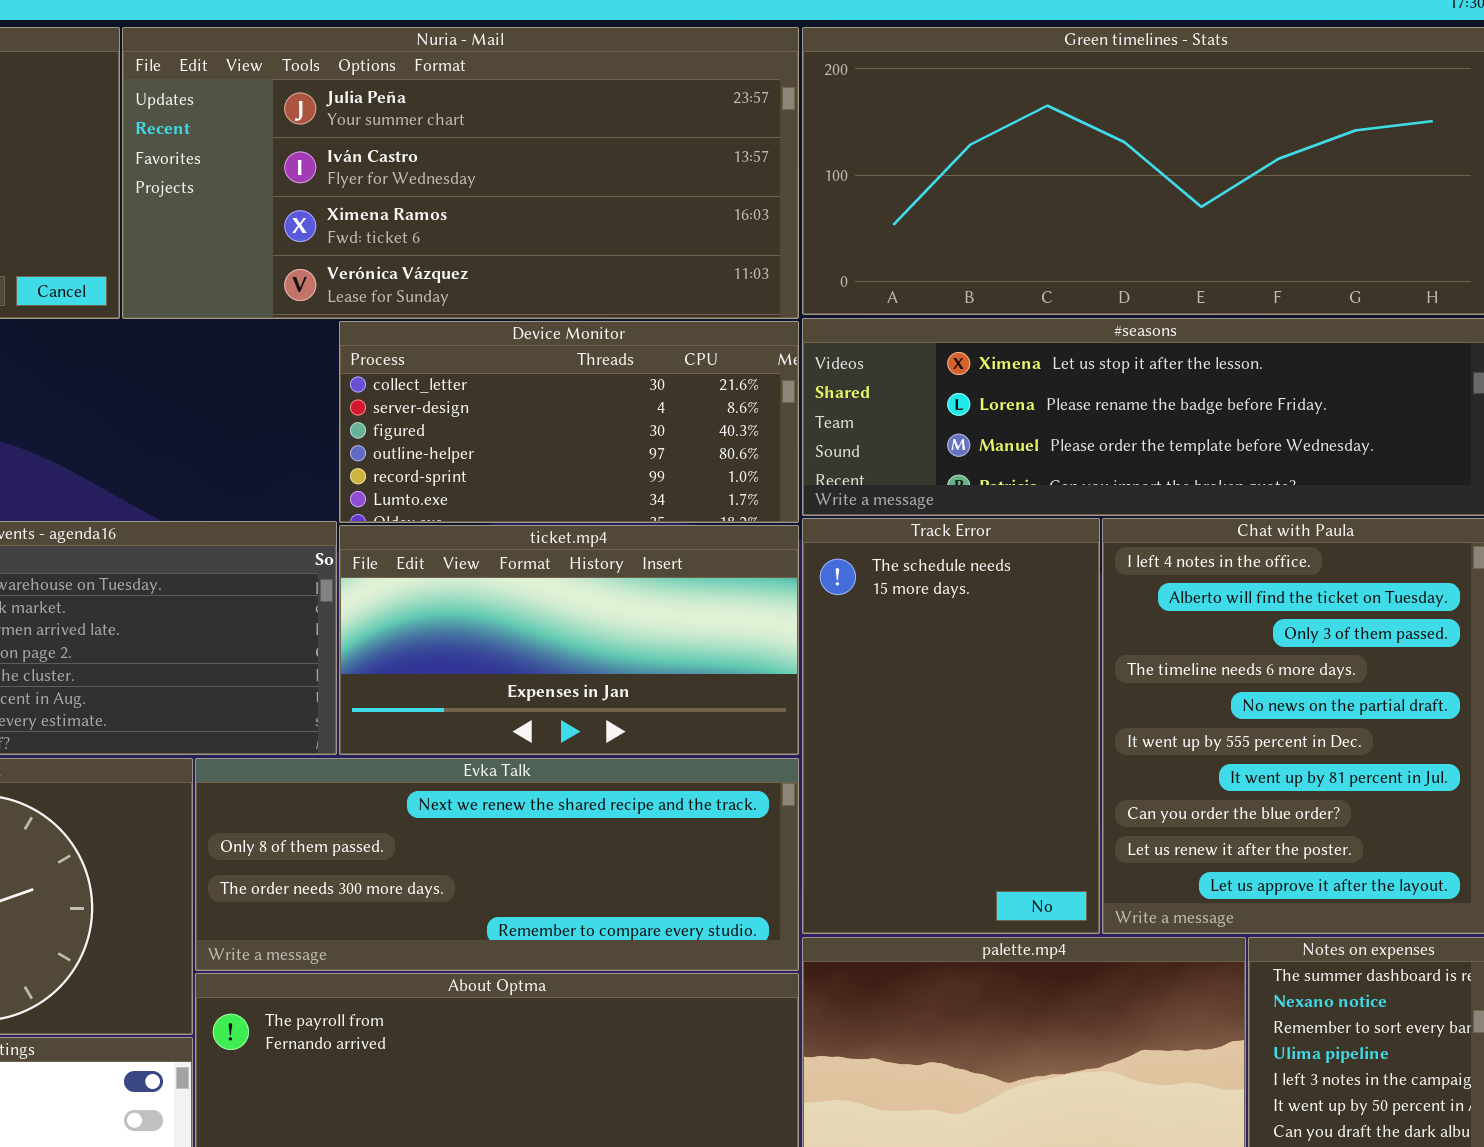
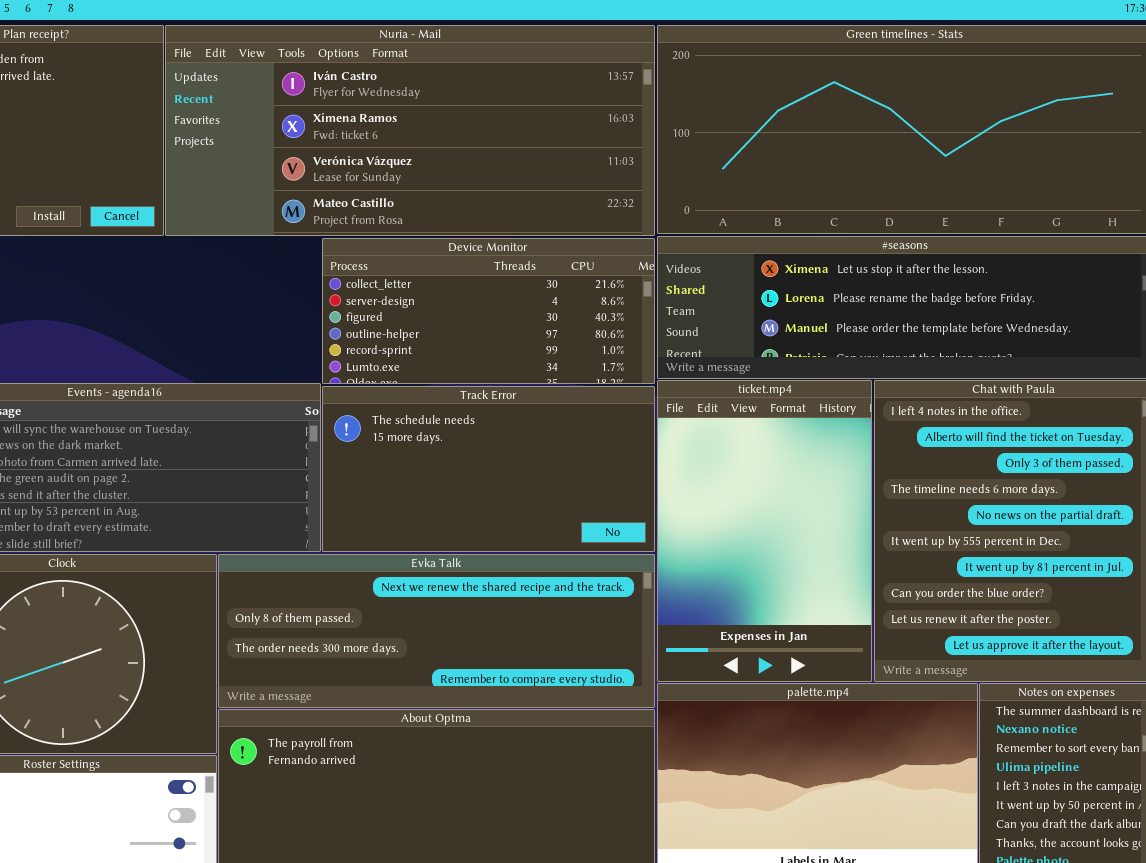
Nuria - Mail: [122,27,799,319] -> [165,25,655,236], scrolled down 1 row
Track Error: [802,518,1100,934] -> [322,386,655,552], moved, resized
ticket.mp4: [339,525,799,755] -> [657,380,872,682], moved, resized

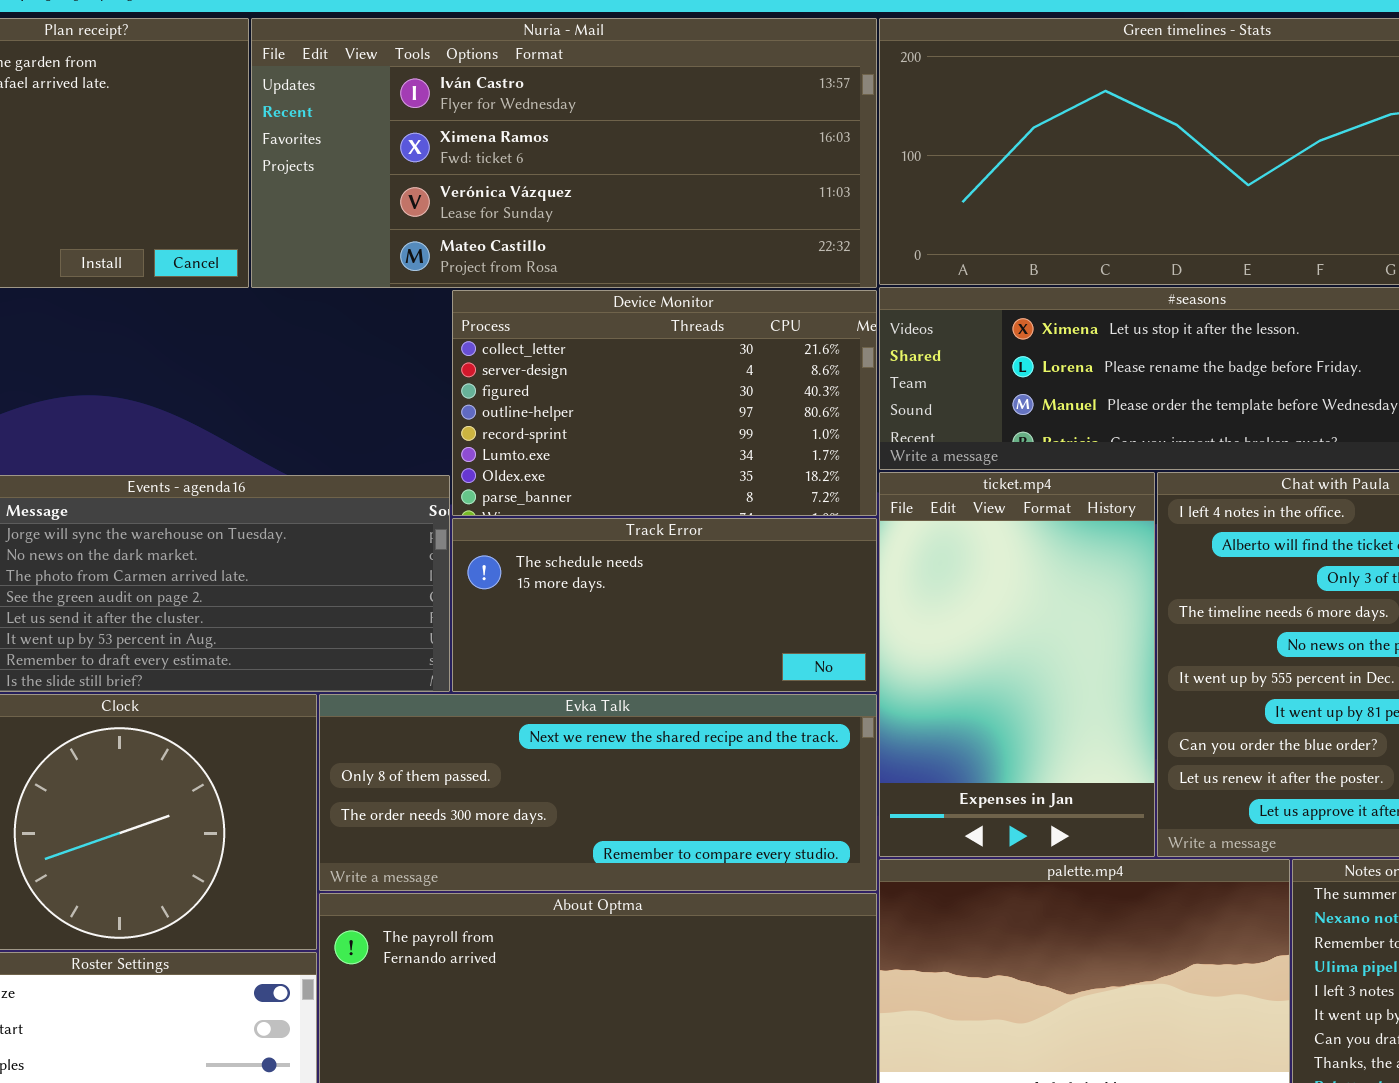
Device Monitor: [322,238,655,384] -> [452,290,877,516], resized
Track Error: [322,386,655,552] -> [452,518,877,692], resized

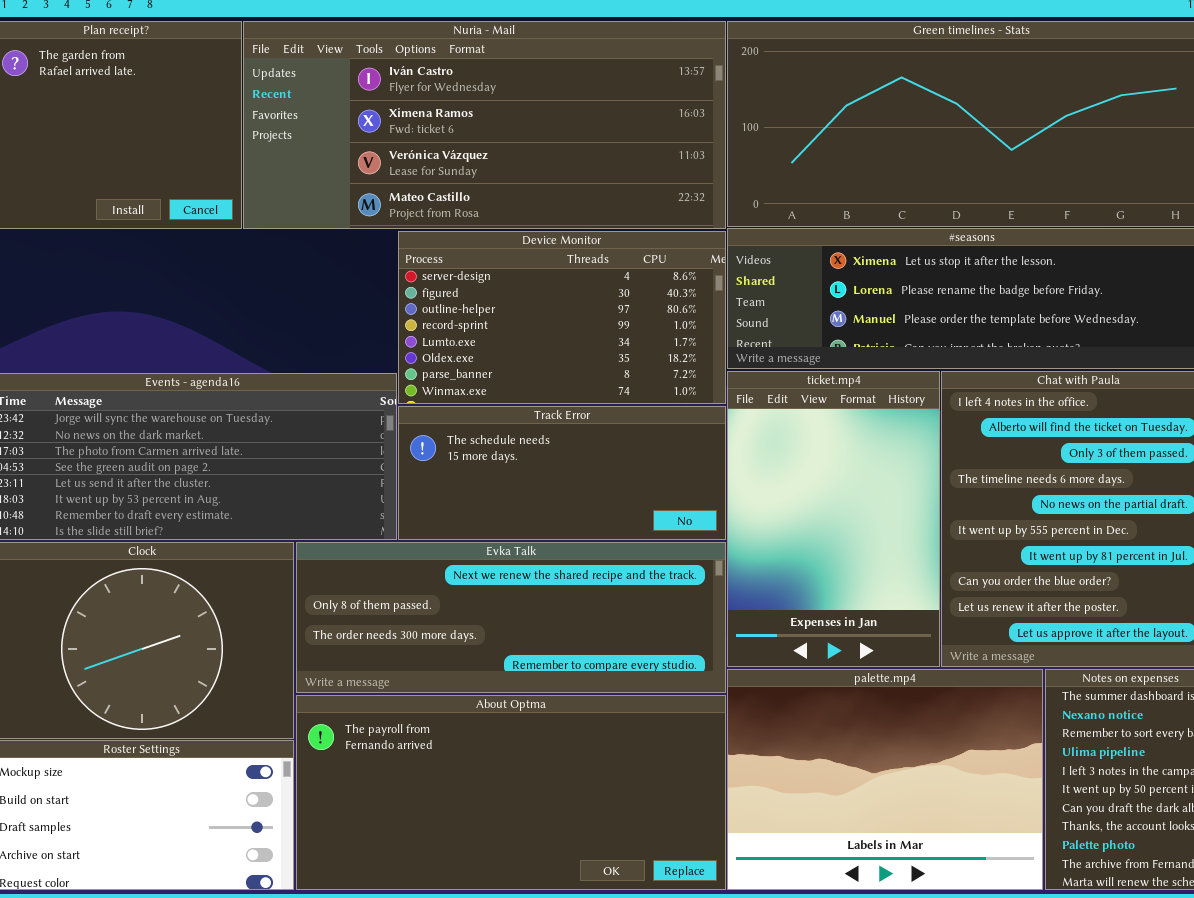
Device Monitor: [452,290,877,516] -> [398,231,726,404], scrolled down 1 row

